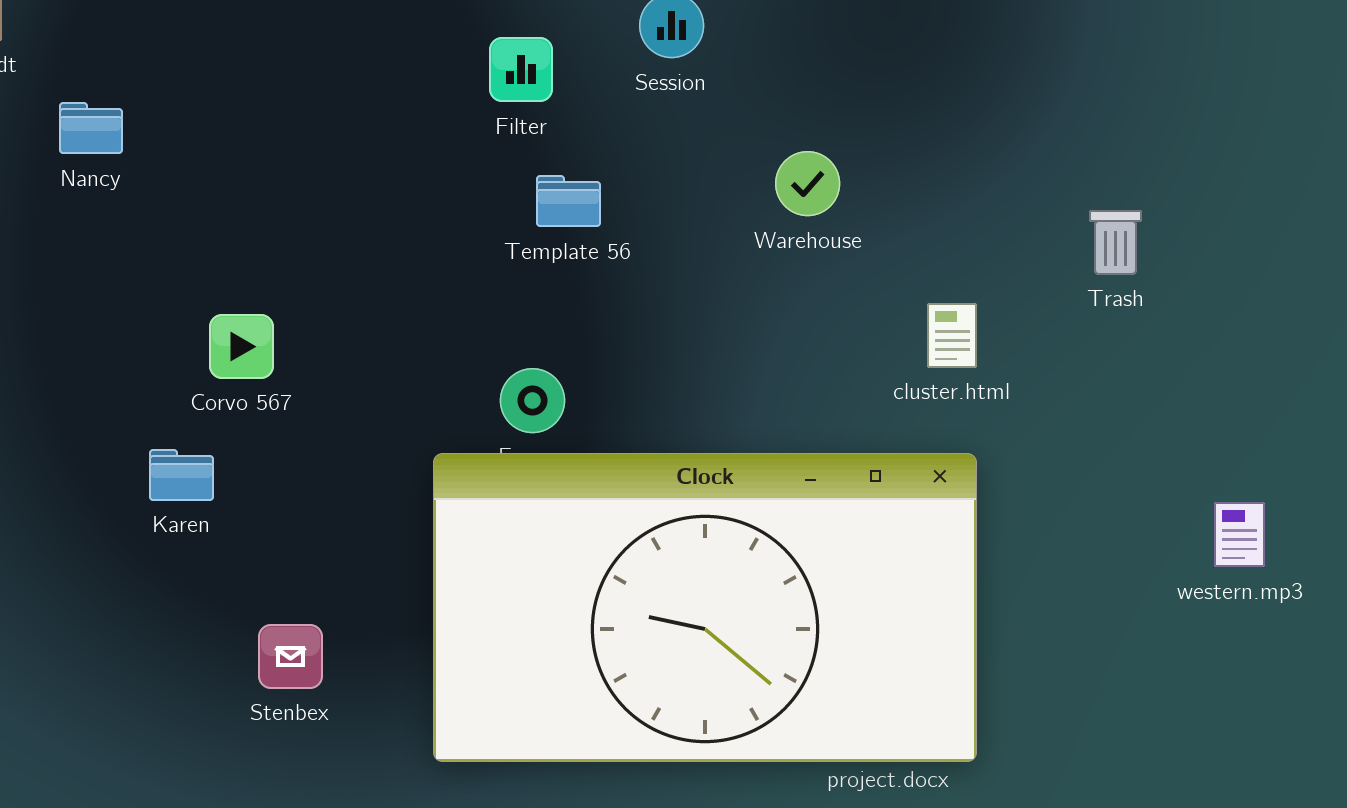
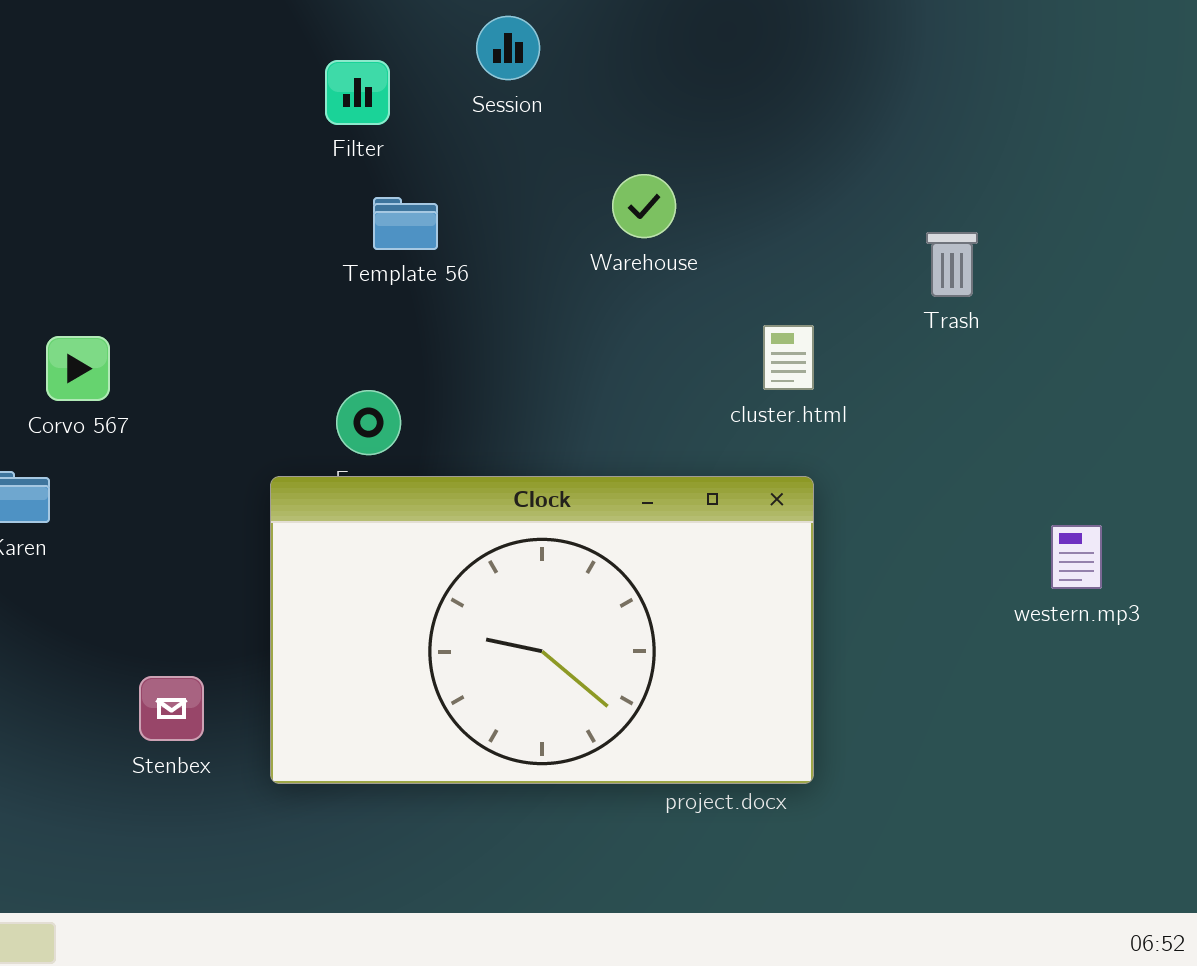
Stenbex: [258,624,323,689] -> [139,676,204,741], moved

